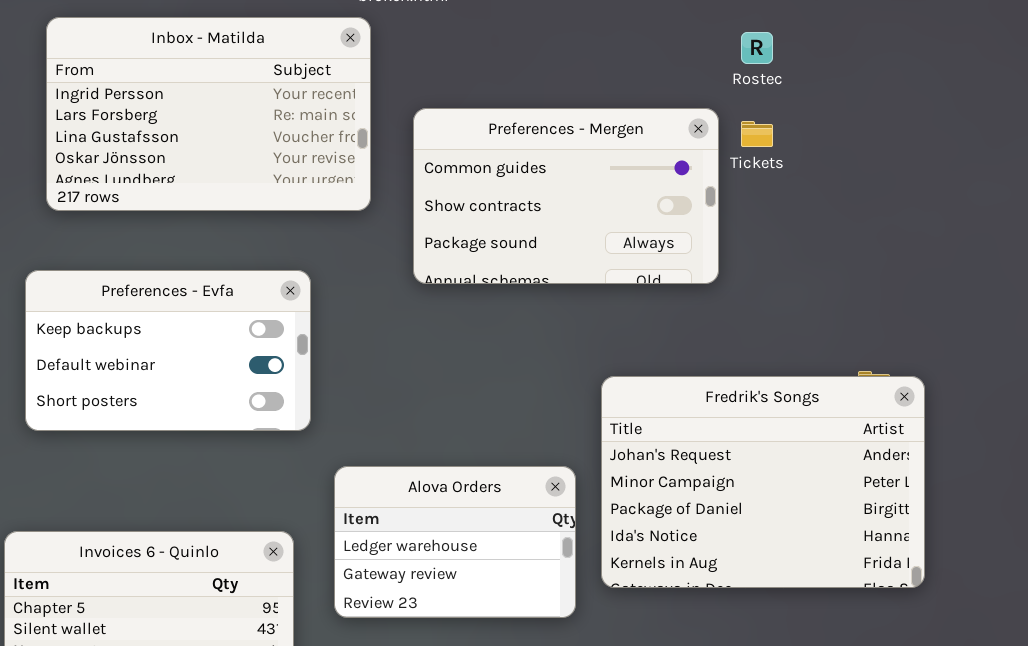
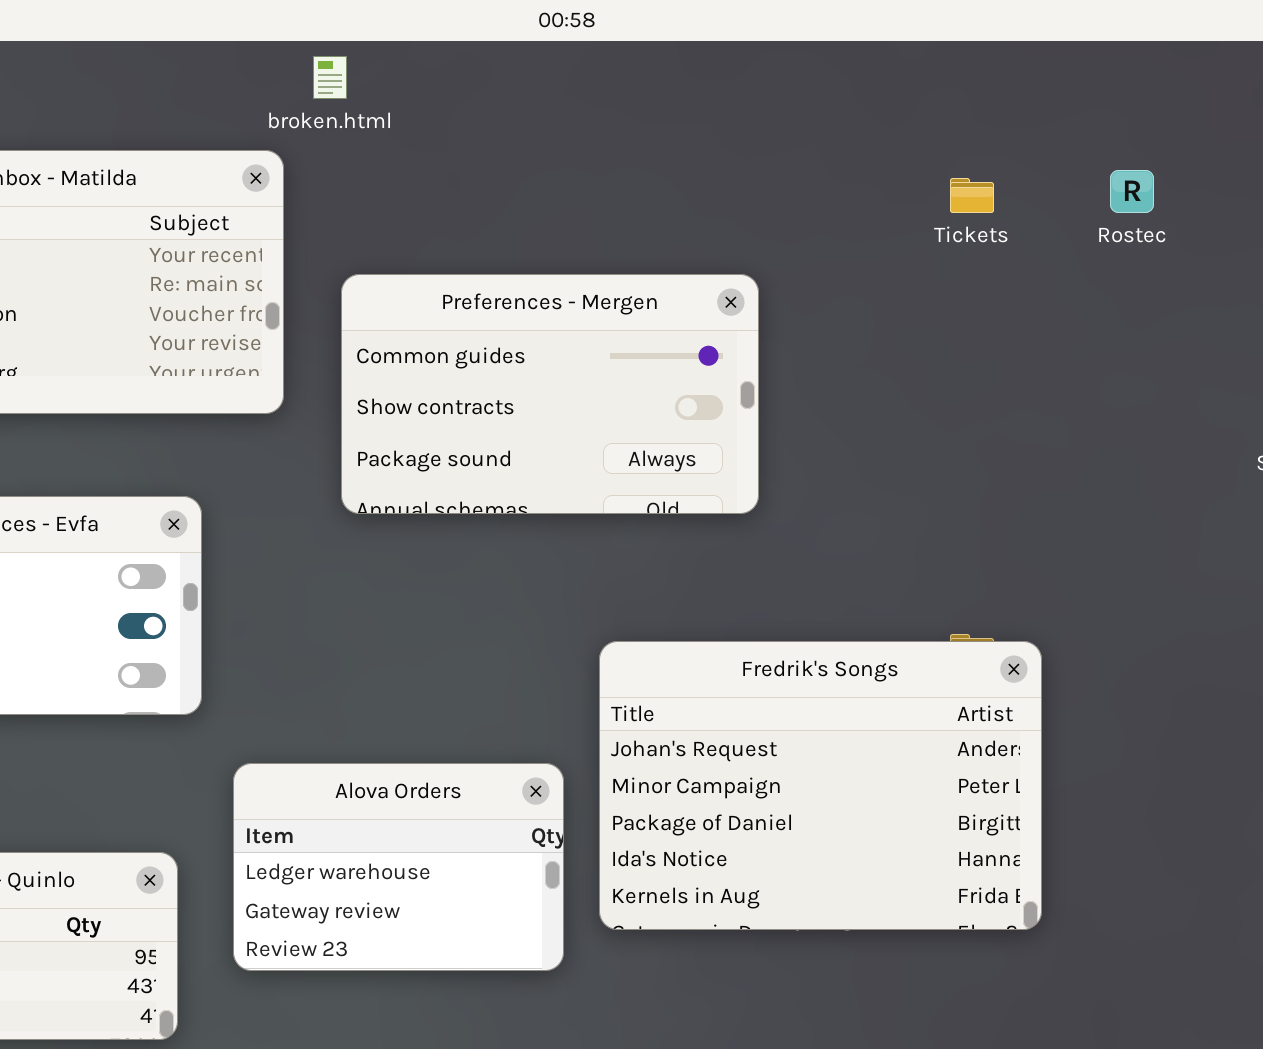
Rostec: [741,32,773,64] -> [1110,170,1154,213], moved
Tickets: [741,121,773,147] -> [950,178,994,213], moved

